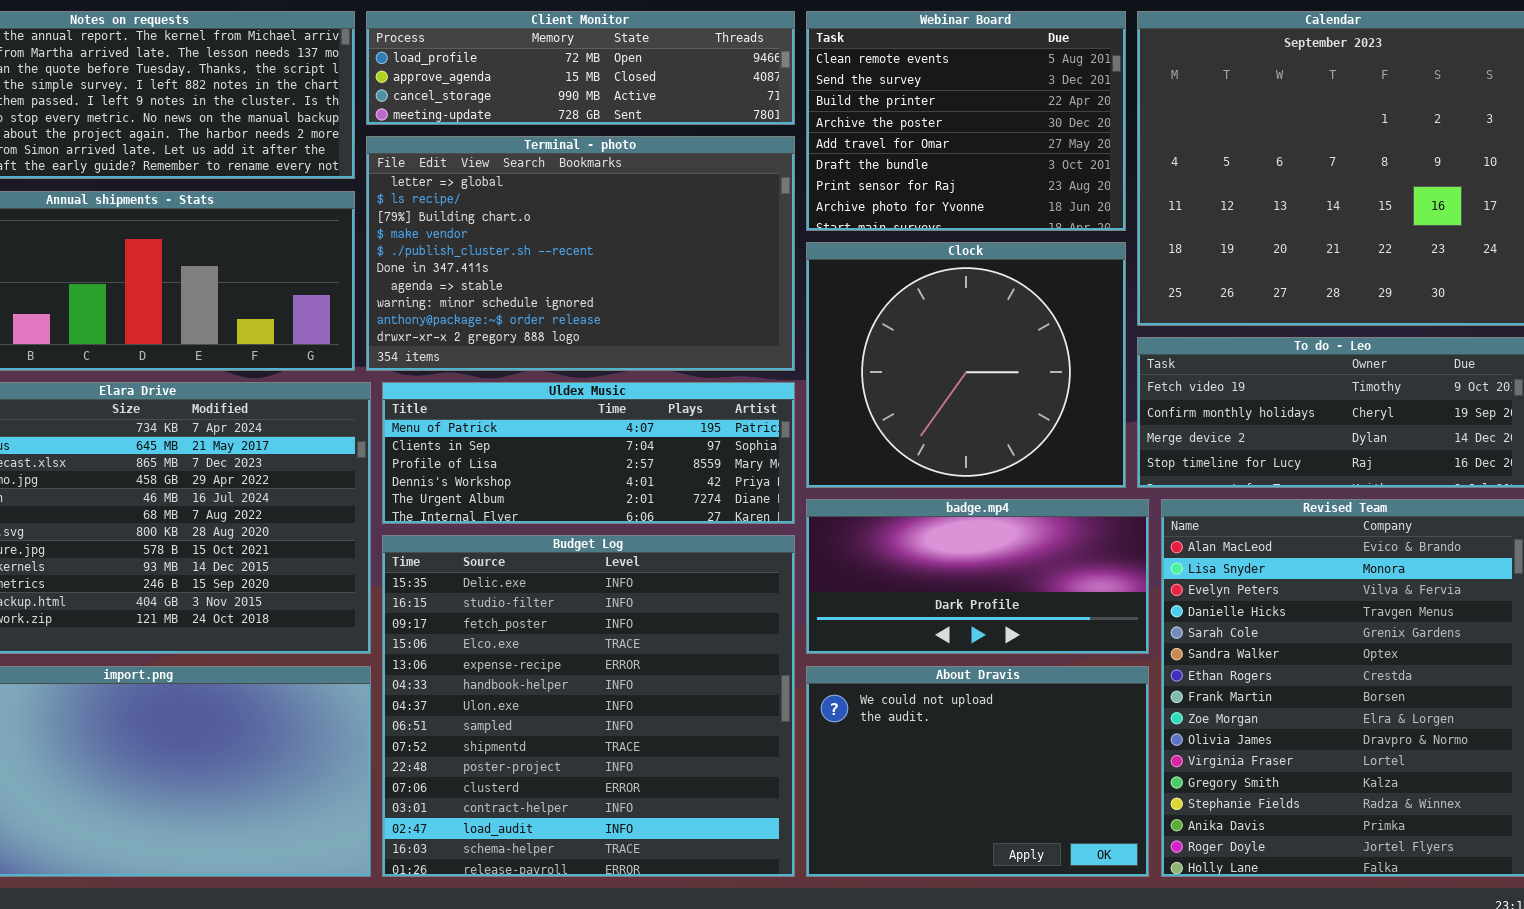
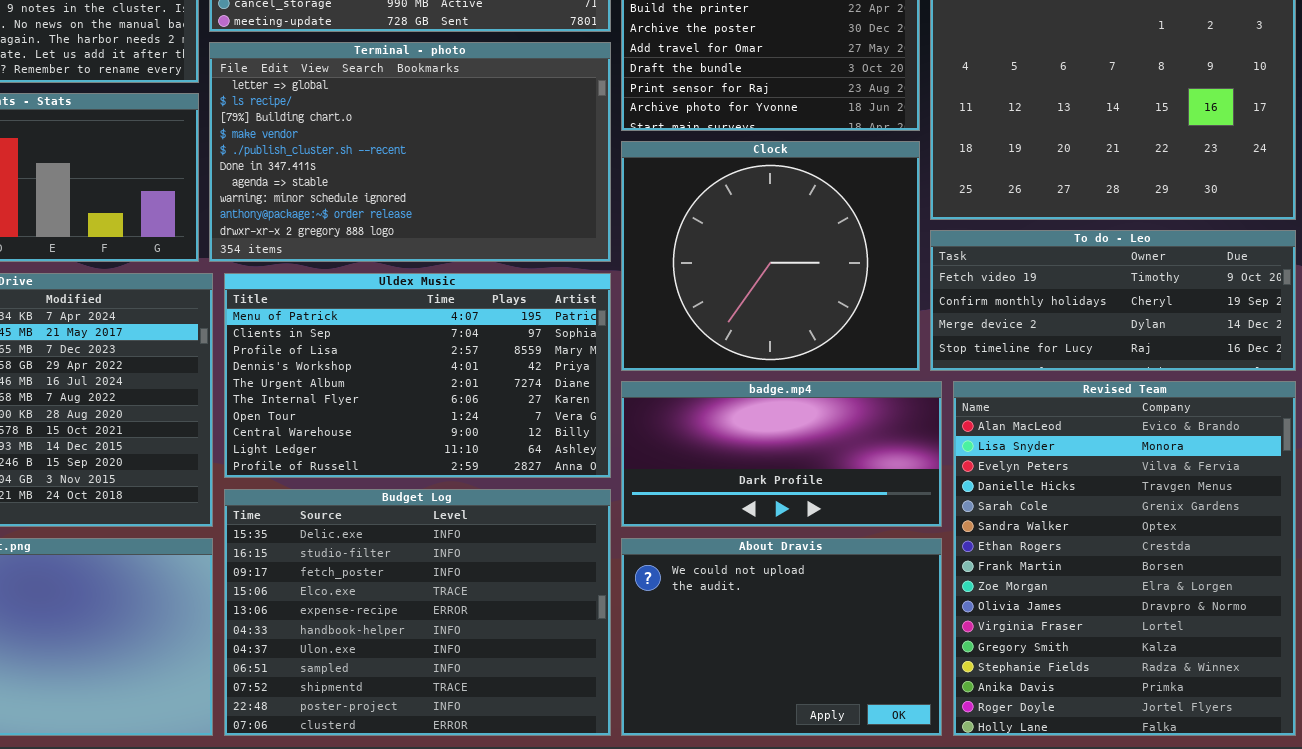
Uldex Music: [382,382,795,524] -> [224,273,611,478], resized
Budget Log: [382,535,795,877] -> [224,489,611,736], resized

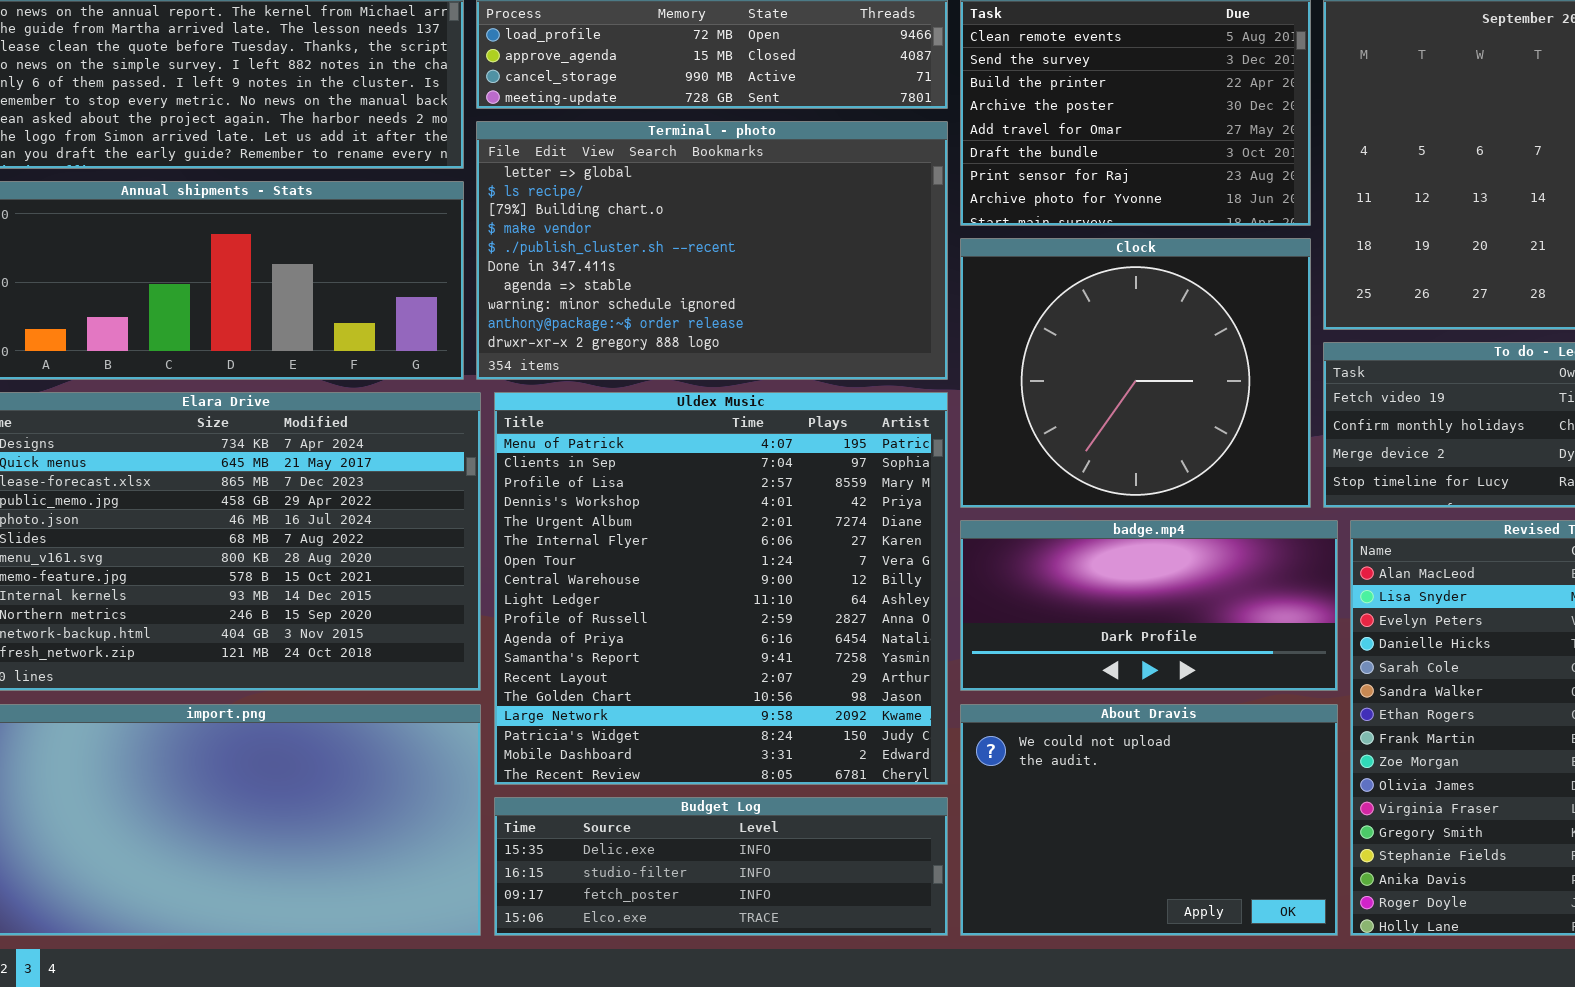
Uldex Music: [224,273,611,478] -> [494,392,948,785], resized
Budget Log: [224,489,611,736] -> [494,797,948,936], resized

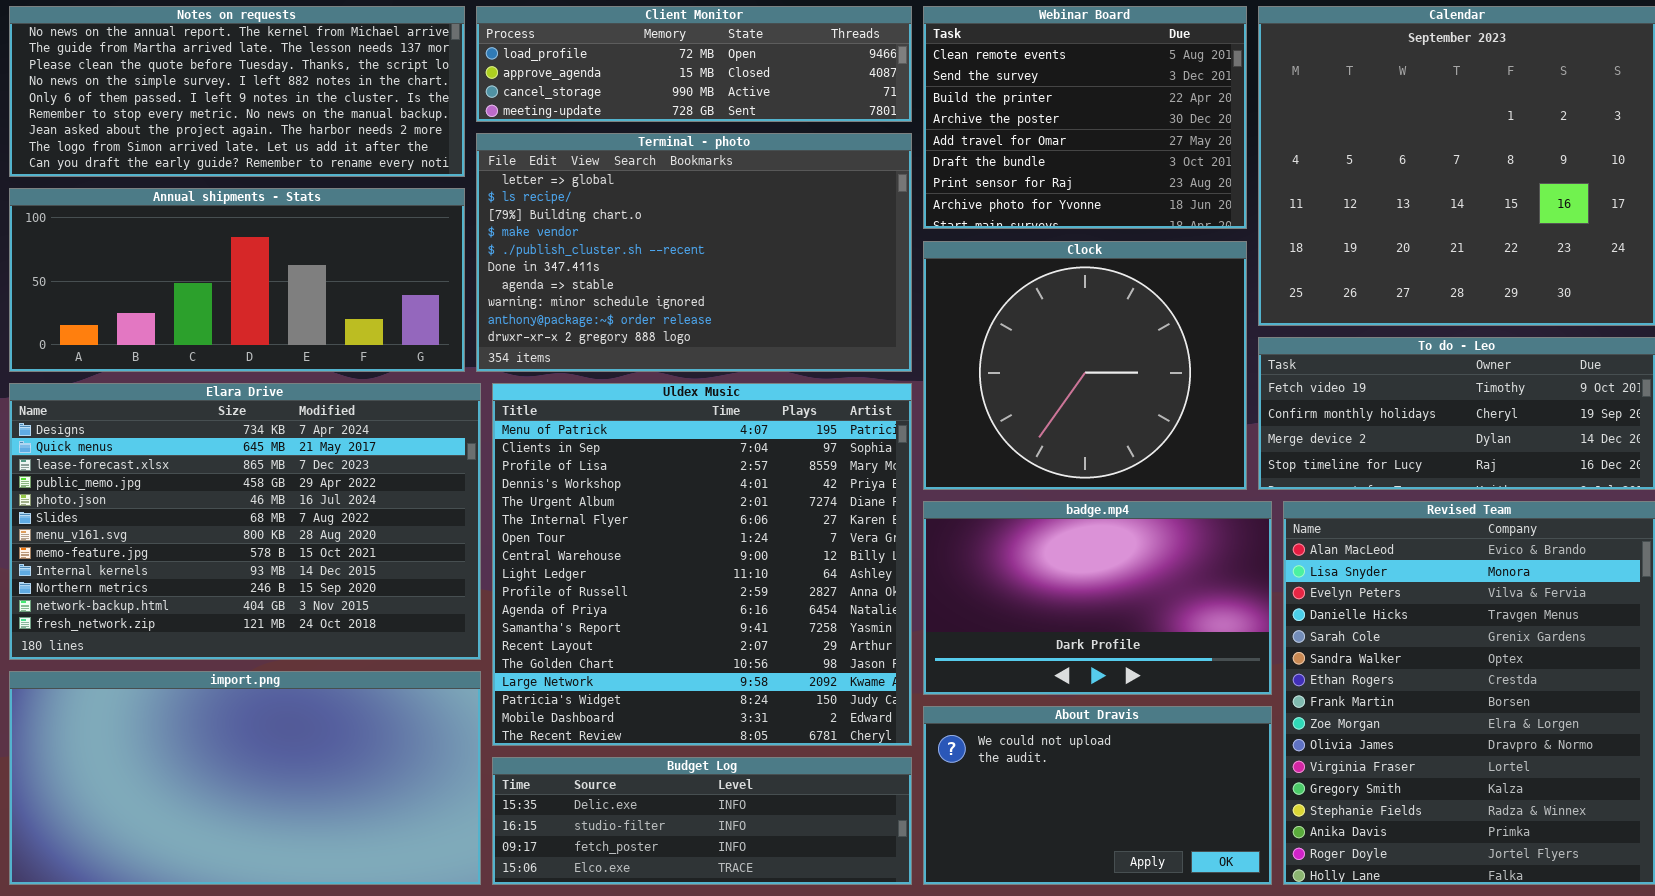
badge.mp4: [960,520,1338,691] -> [923,501,1272,695], resized
About Dravis: [960,704,1338,936] -> [923,706,1272,885], resized

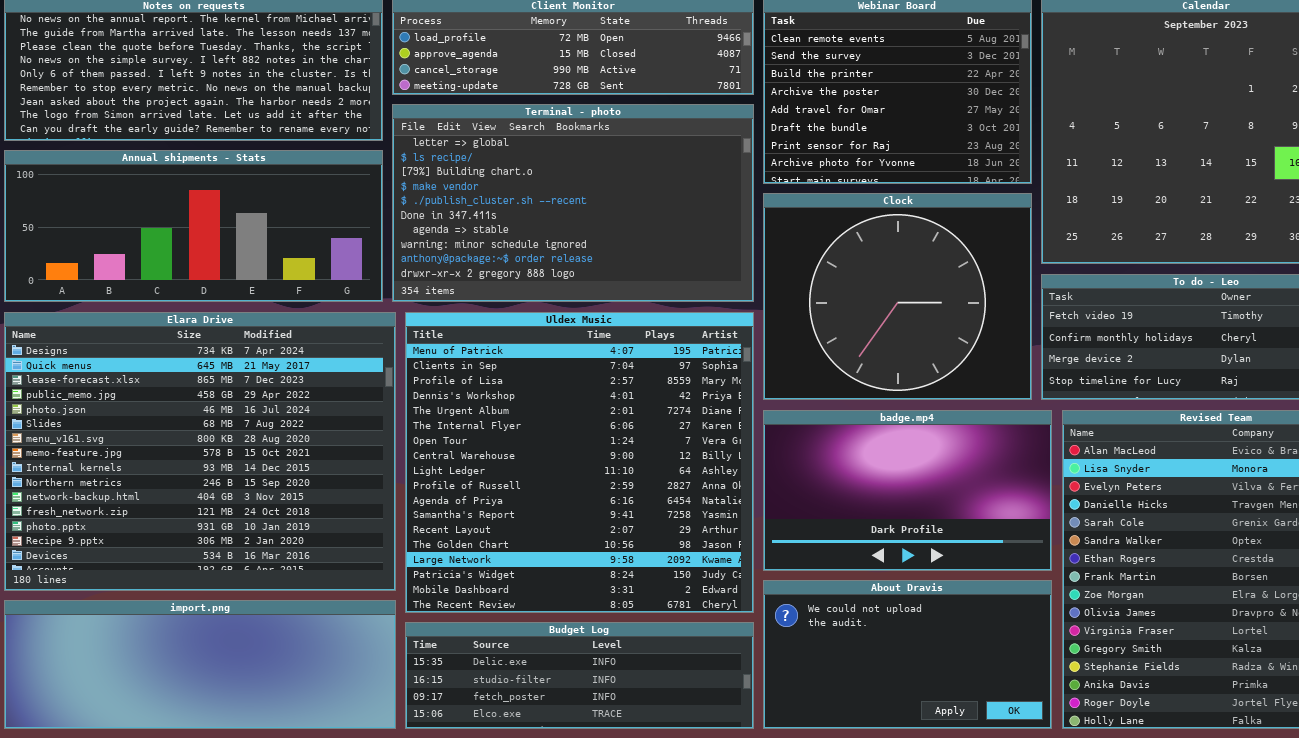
Elara Drive: [9,383,481,660] -> [4,312,396,591], resized
import.png: [9,671,481,885] -> [4,600,396,729], resized

